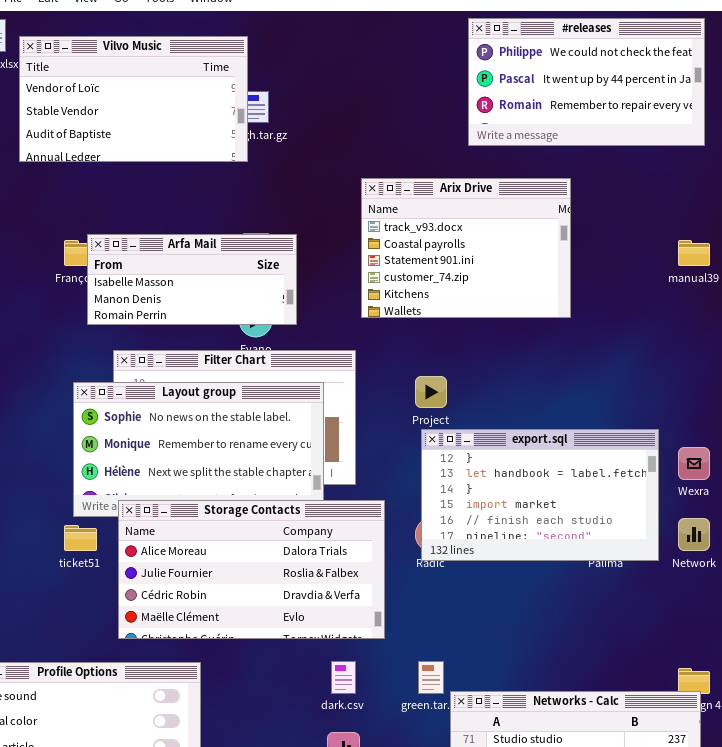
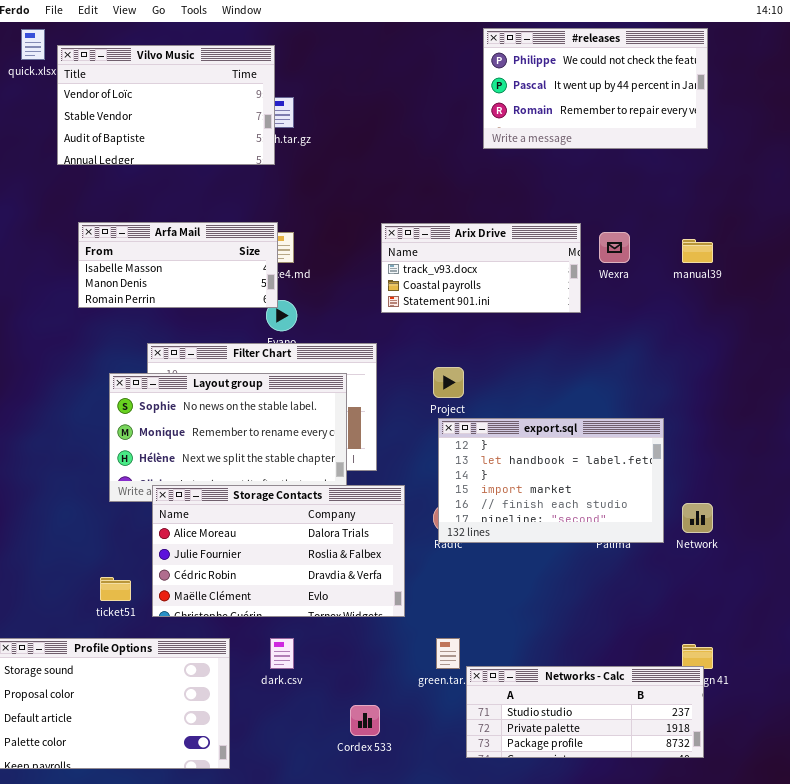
Arix Drive: [361,178,571,318] -> [381,223,581,313], resized
Arfa Mail: [87,234,297,325] -> [78,222,278,308], moved
Wexra: [678,447,710,480] -> [599,232,630,263], moved
ticket51: [64,525,97,551] -> [100,577,131,601], moved
dark.csv: [331,661,356,694] -> [270,638,294,669], moved

